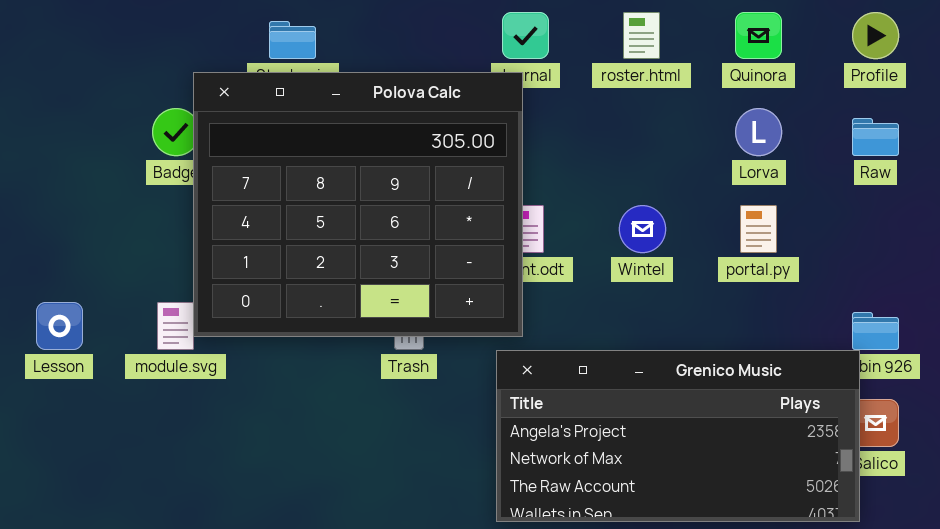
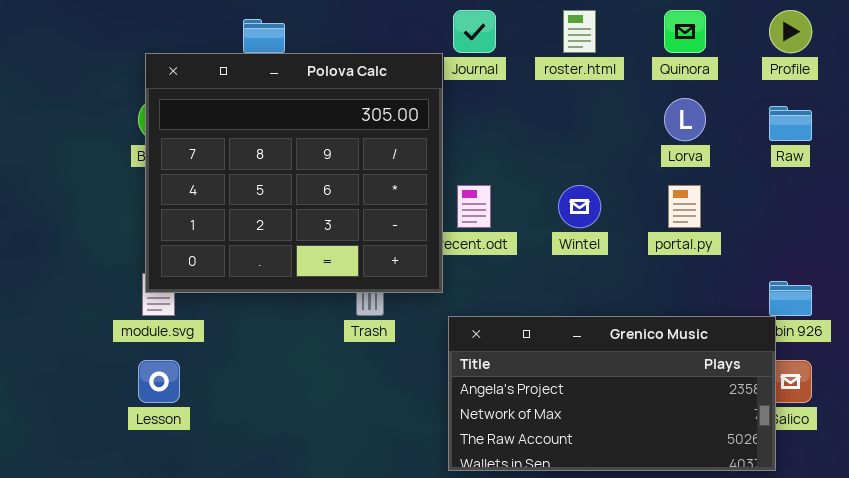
Polova Calc: [193,72,523,337] -> [145,53,443,293], moved
Lesson: [36,302,83,350] -> [138,360,180,403], moved

